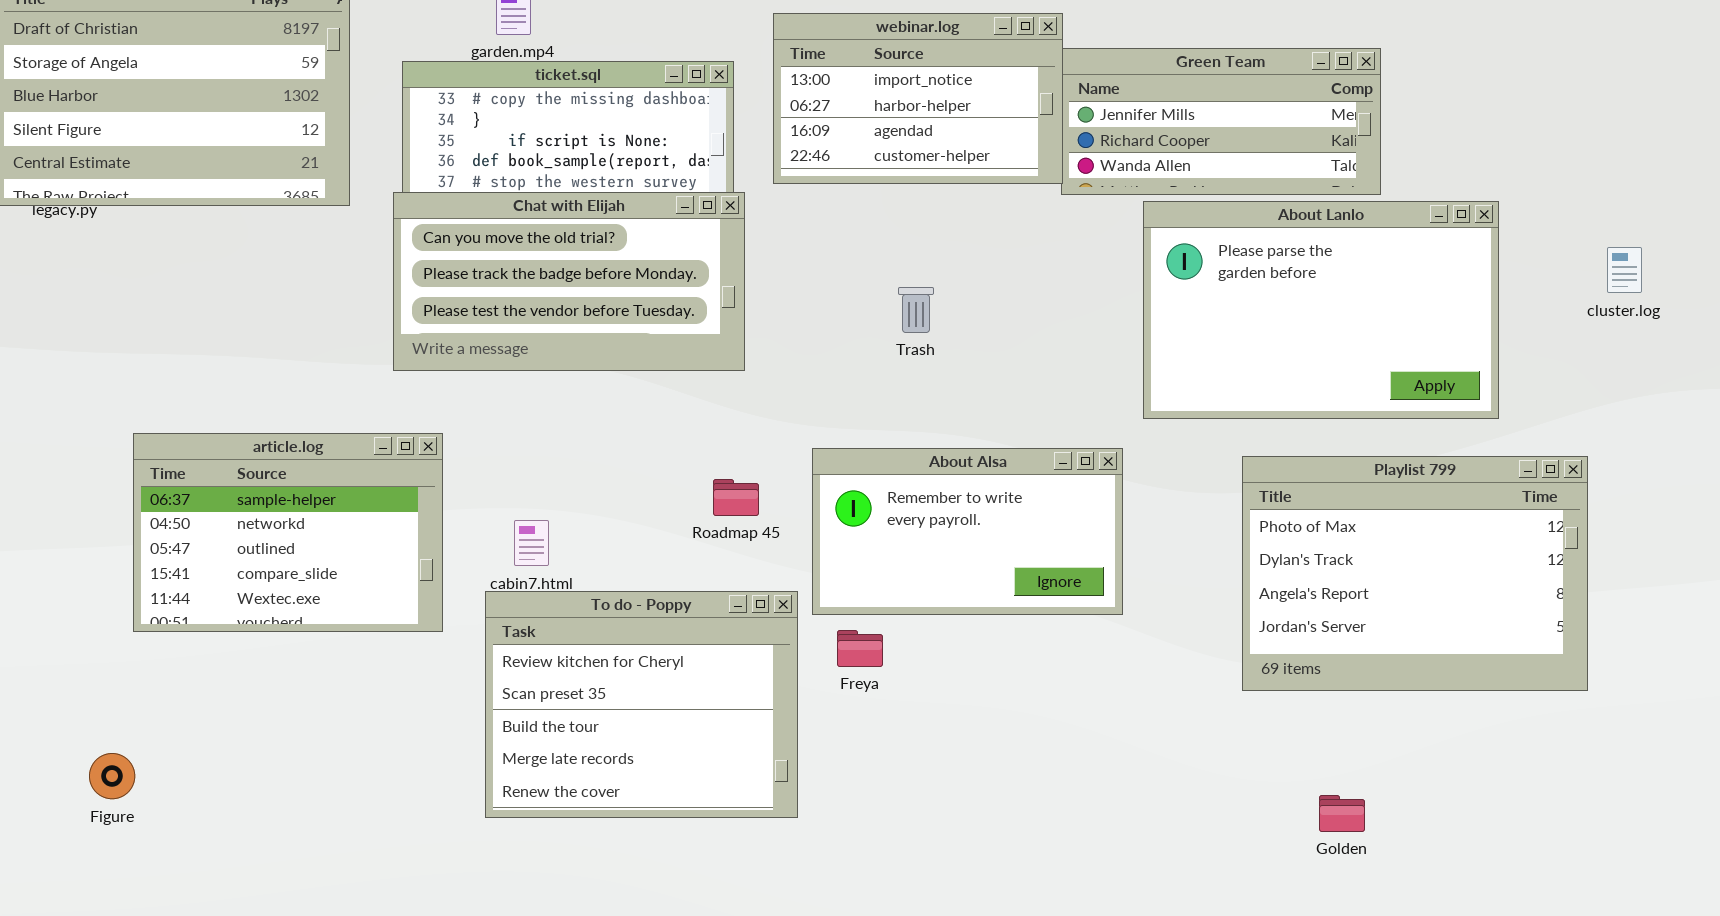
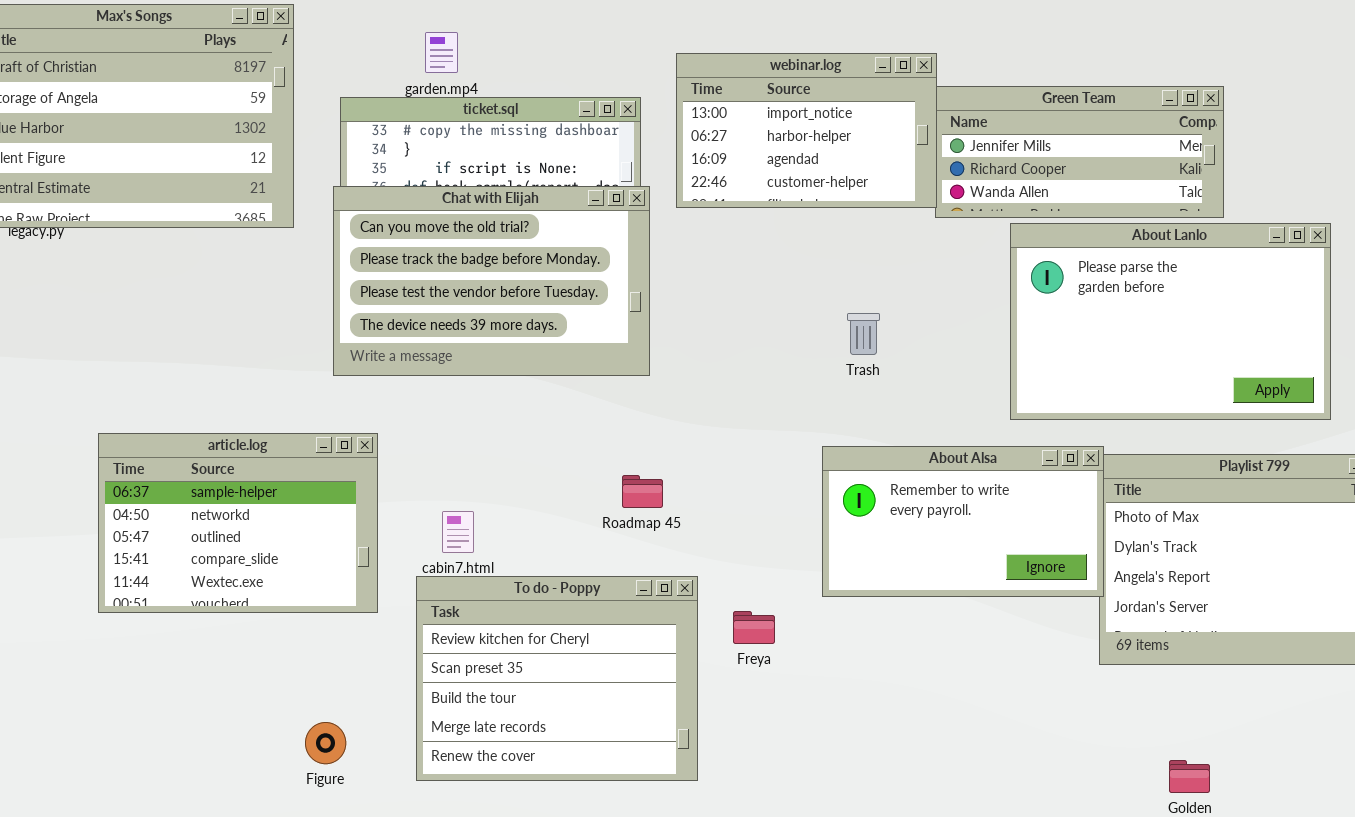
Chat with Elijah: [393,192,745,371] -> [333,186,650,376], resized
Trash: [898,287,934,333] -> [847,313,880,355], moved
About Alsa: [812,448,1123,615] -> [822,446,1104,597], moved
Figure: [89,753,135,799] -> [305,722,346,764], moved

